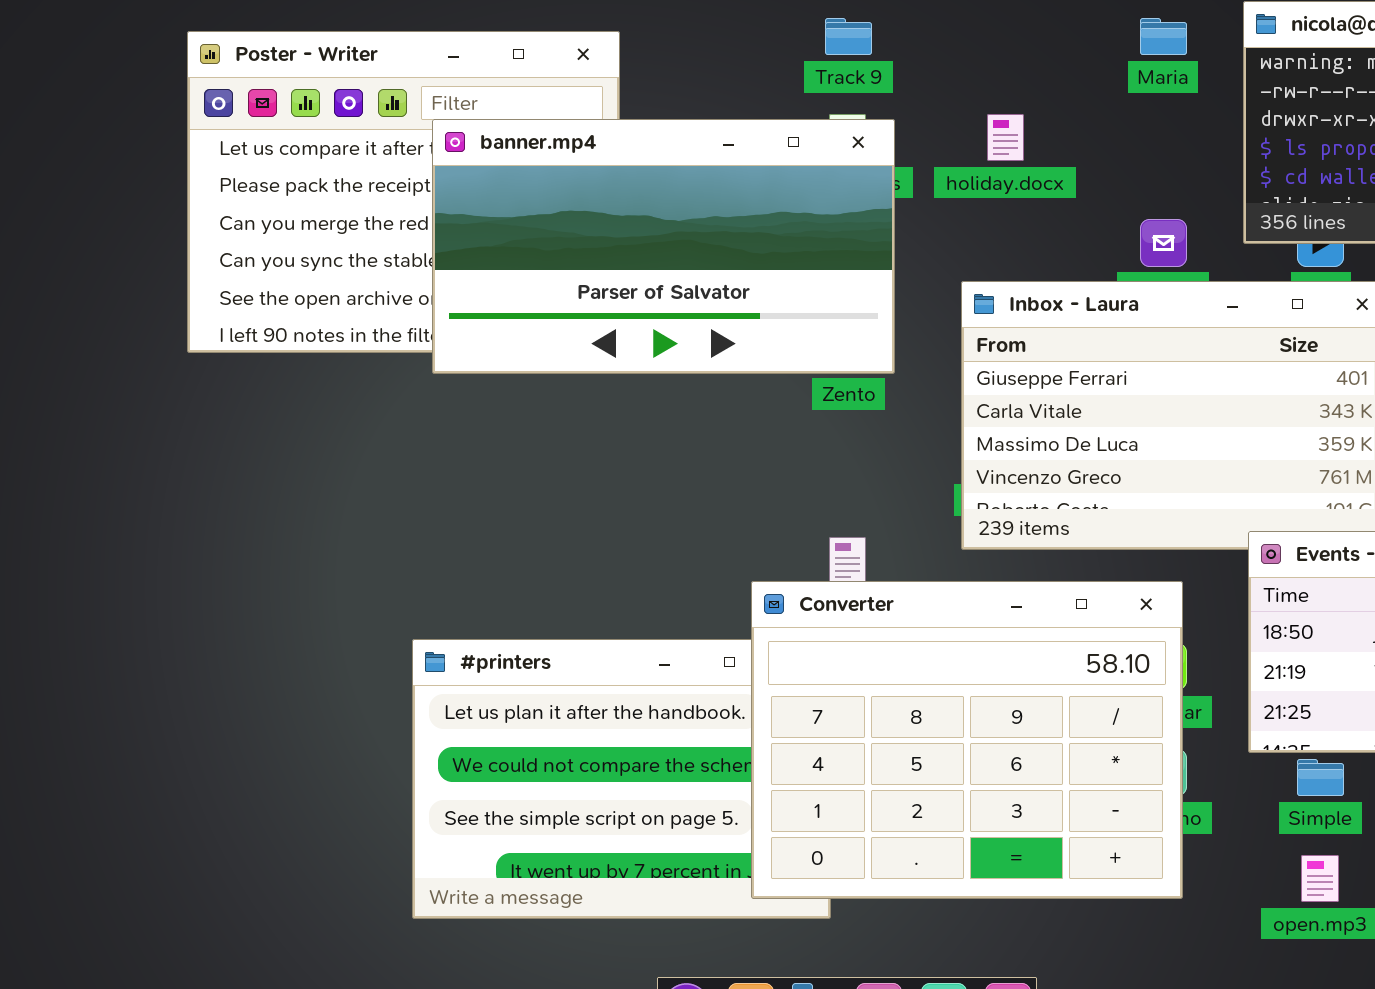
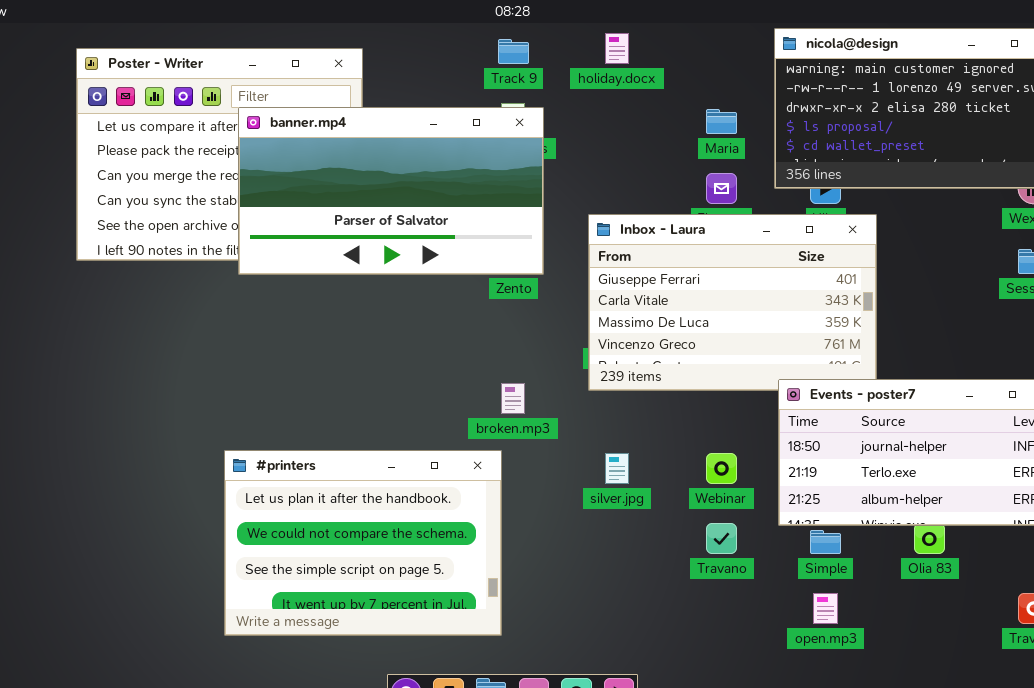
Maria: [1140,18,1187,55] -> [706,109,737,134], moved
holiday.docx: [987,114,1024,161] -> [605,33,629,64], moved
Converter: [751,581,1183,899] -> none, closed

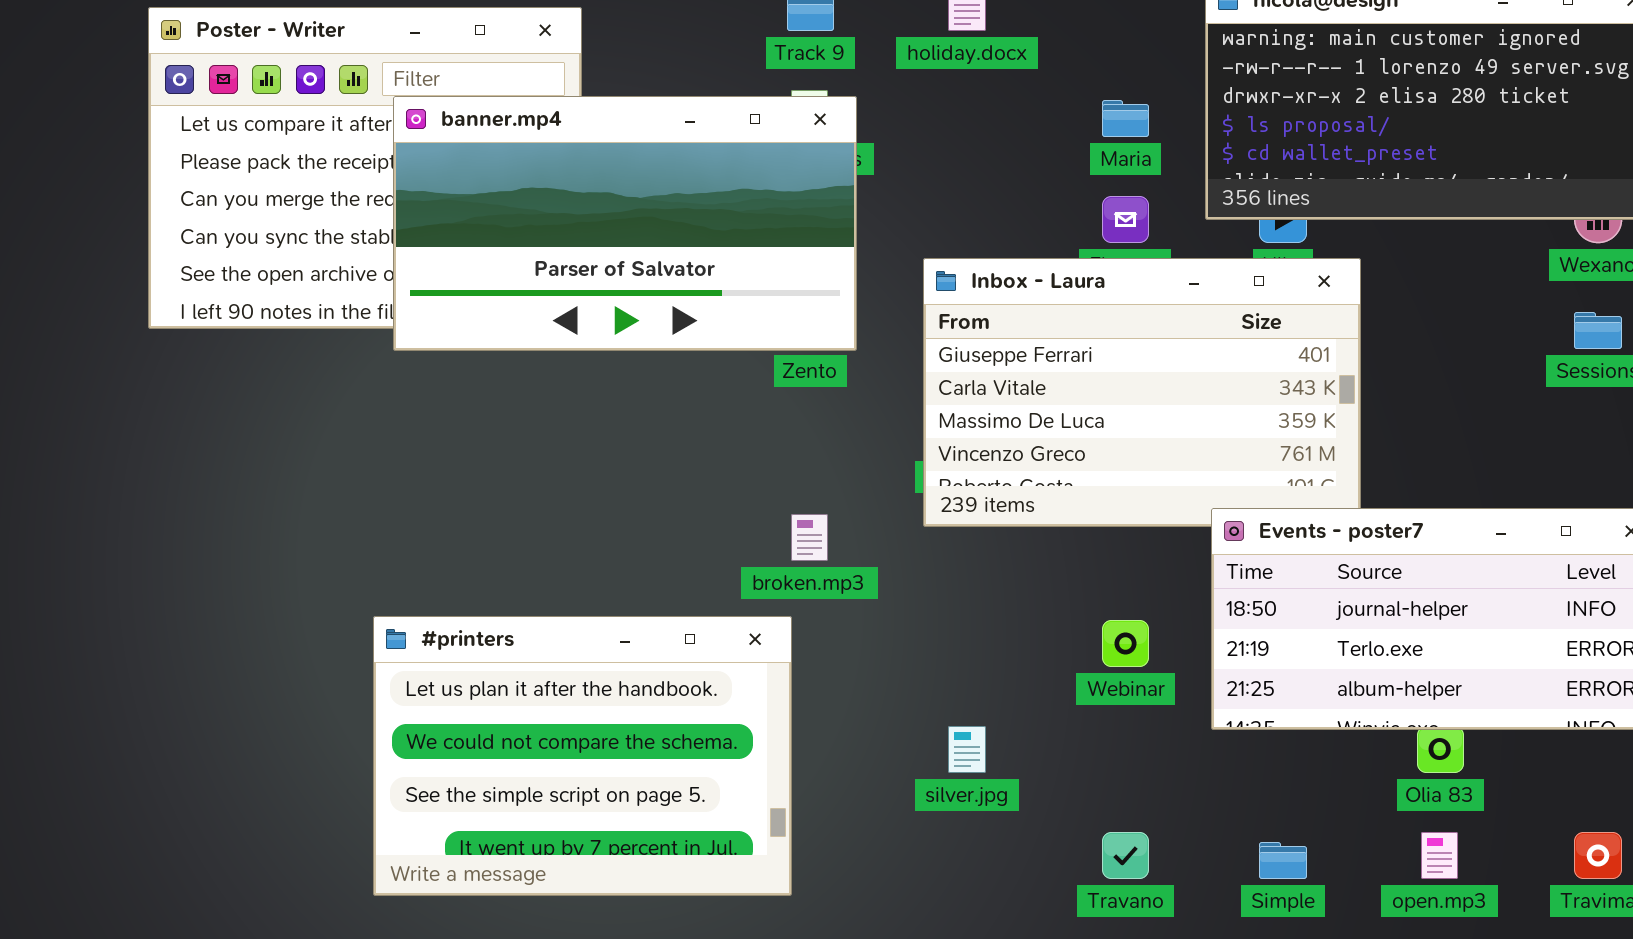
silver.jpg: [605,453,629,484] -> [948,726,986,773], moved
Travano: [706,523,737,554] -> [1102,832,1149,879], moved
Simple: [810,530,841,554] -> [1259,842,1307,879], moved
open.mp3: [813,593,838,624] -> [1421,832,1458,879], moved

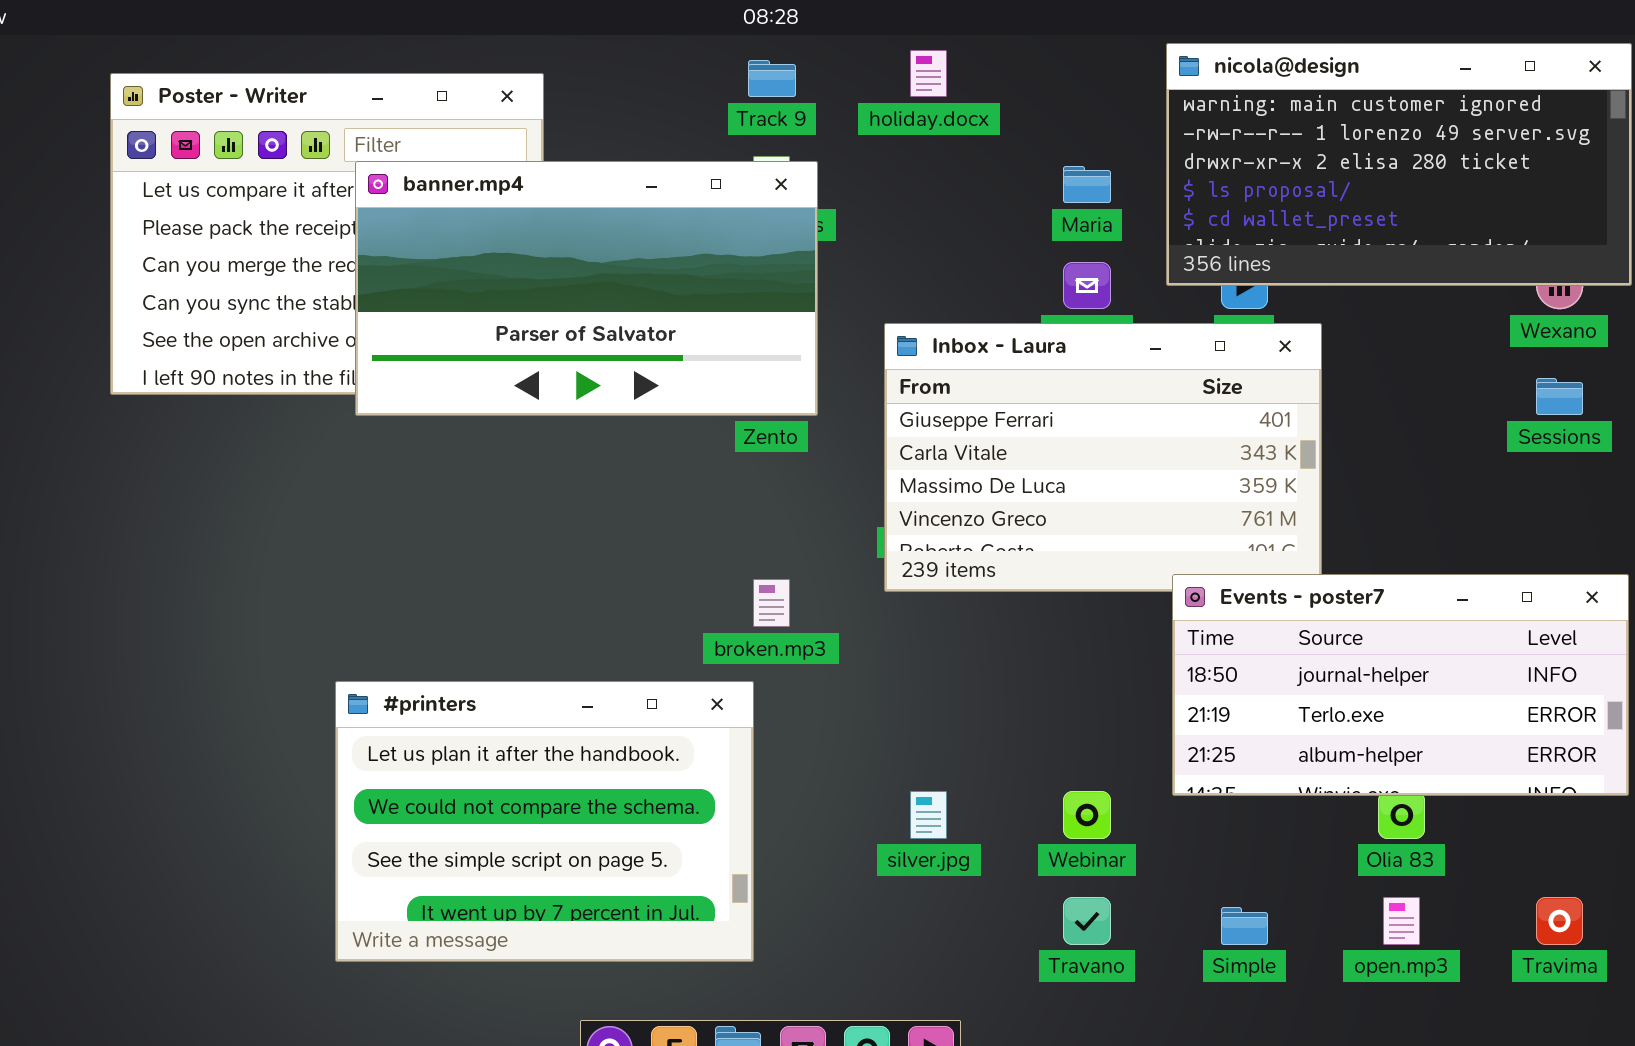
Webinar: [1102,620,1149,667] -> [1063,791,1111,839], moved

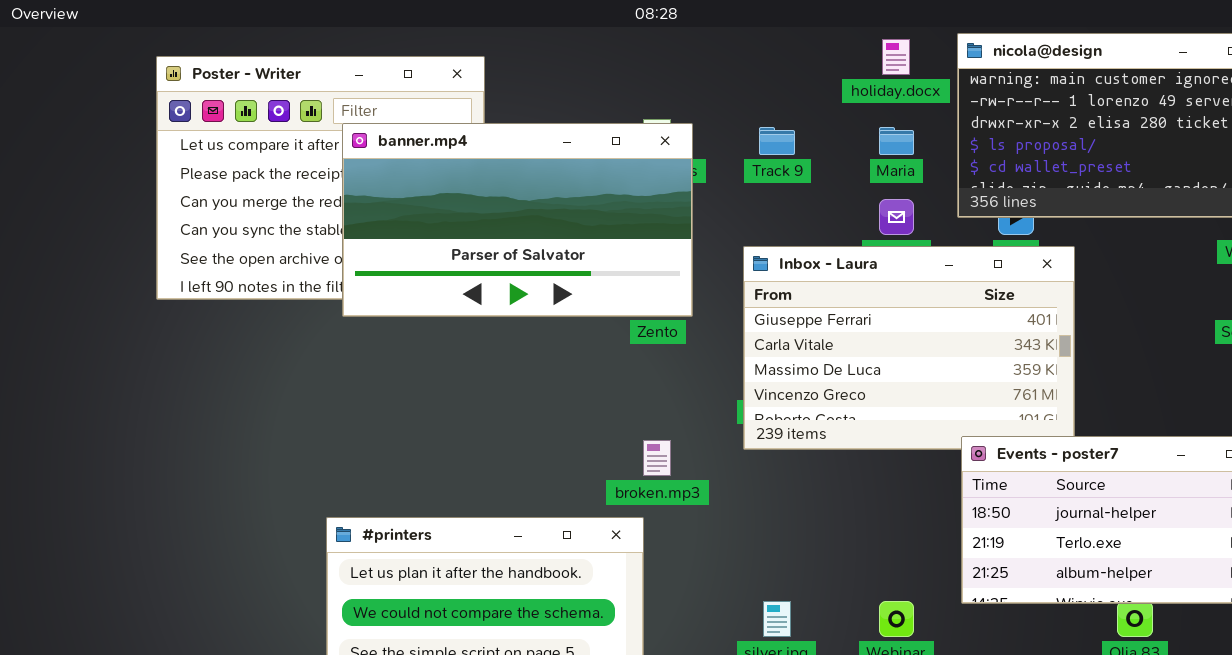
holiday.docx: [910,50,947,97] -> [882,39,910,75], moved
Track 9: [748,60,796,97] -> [759,127,795,155], moved

